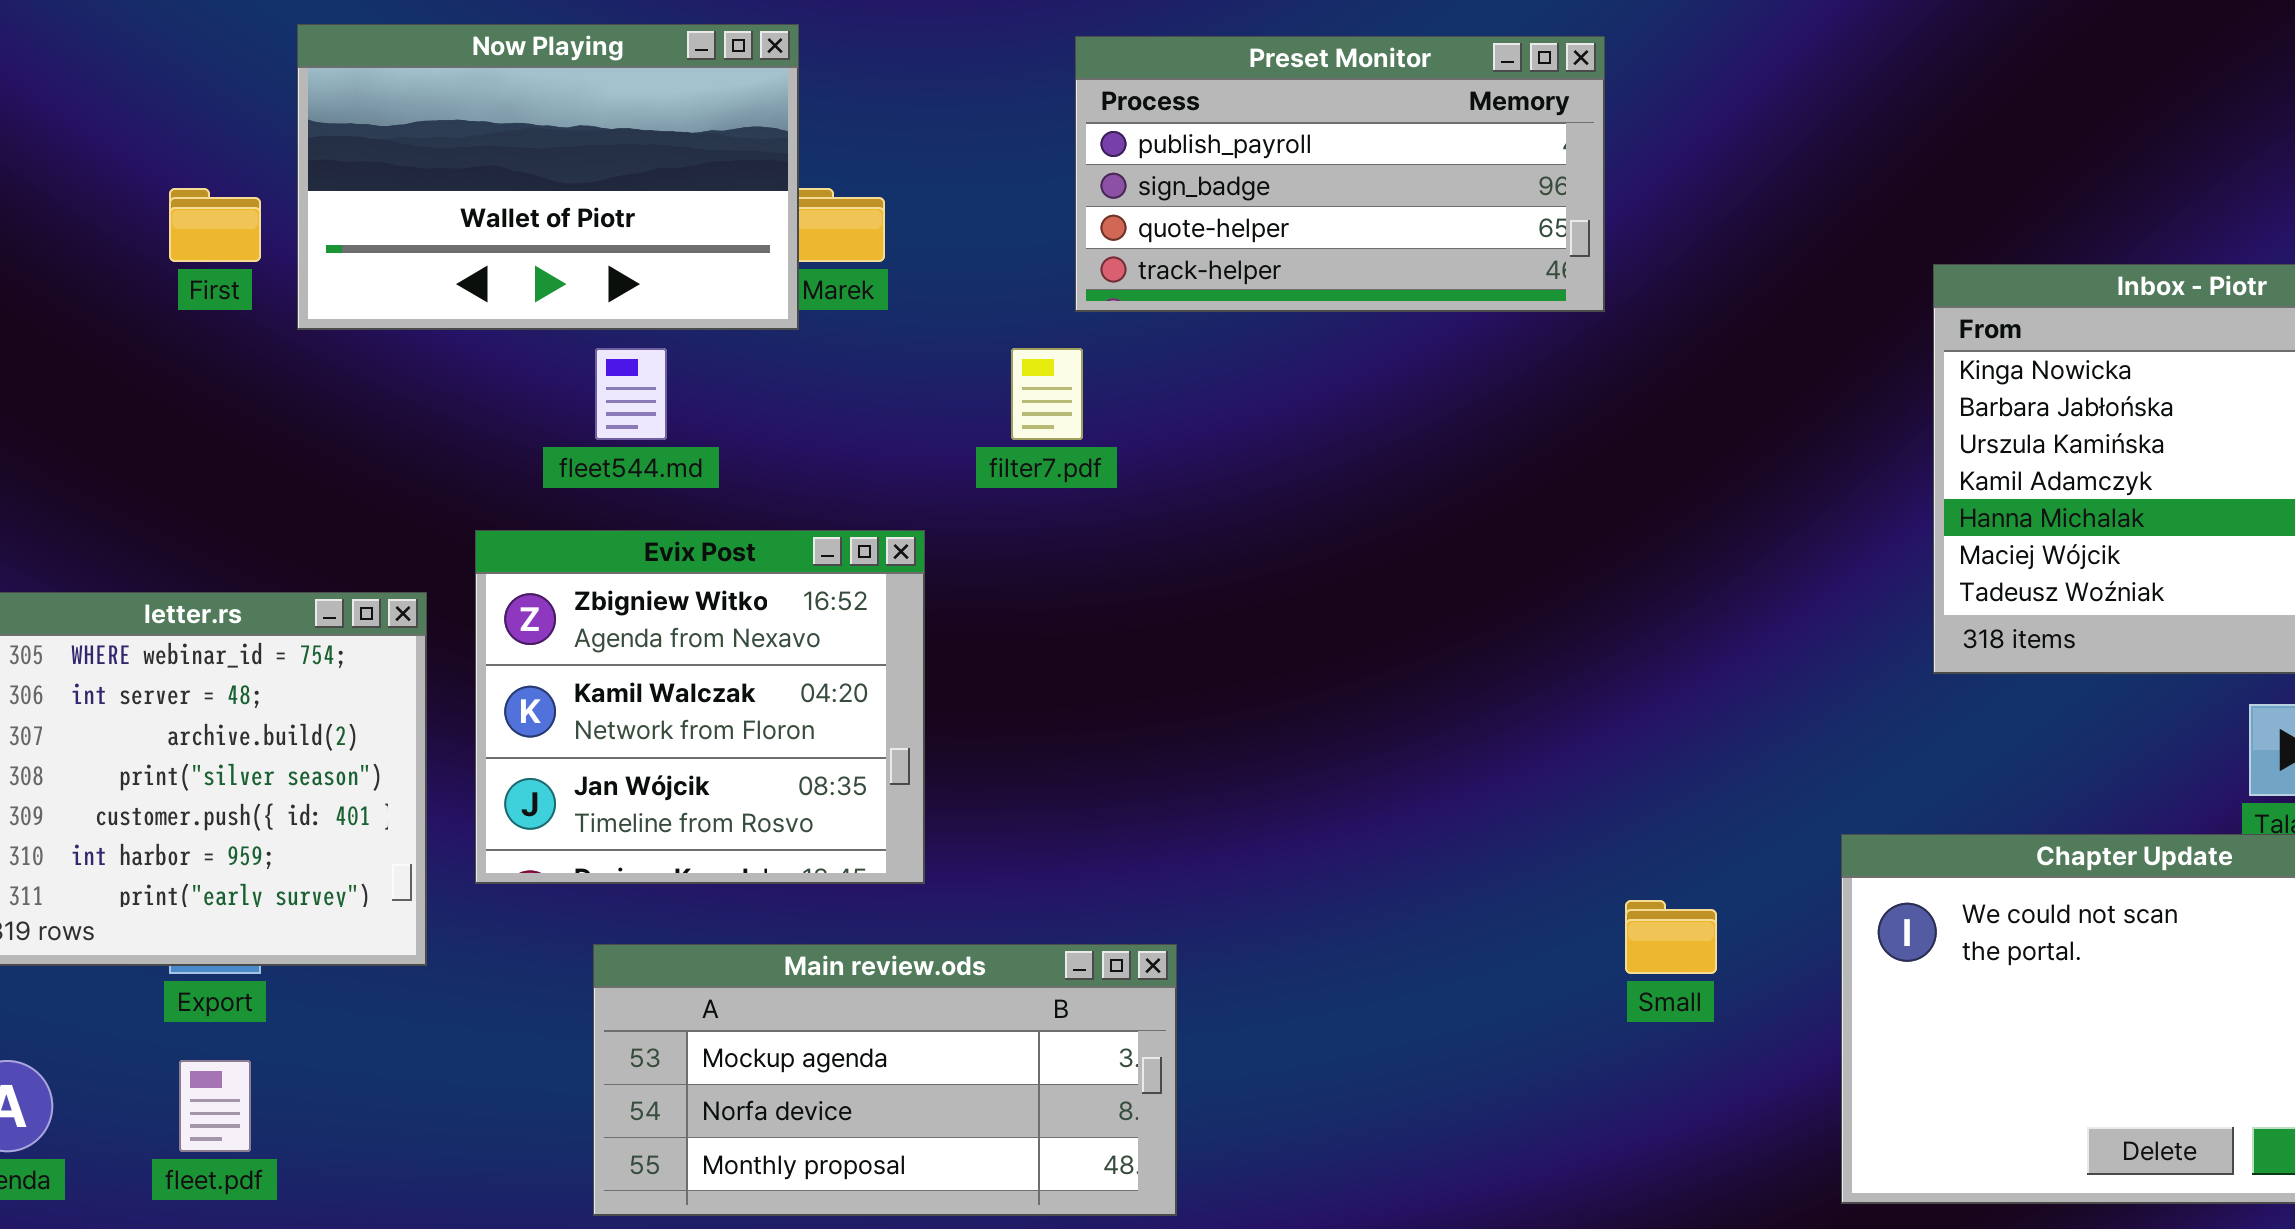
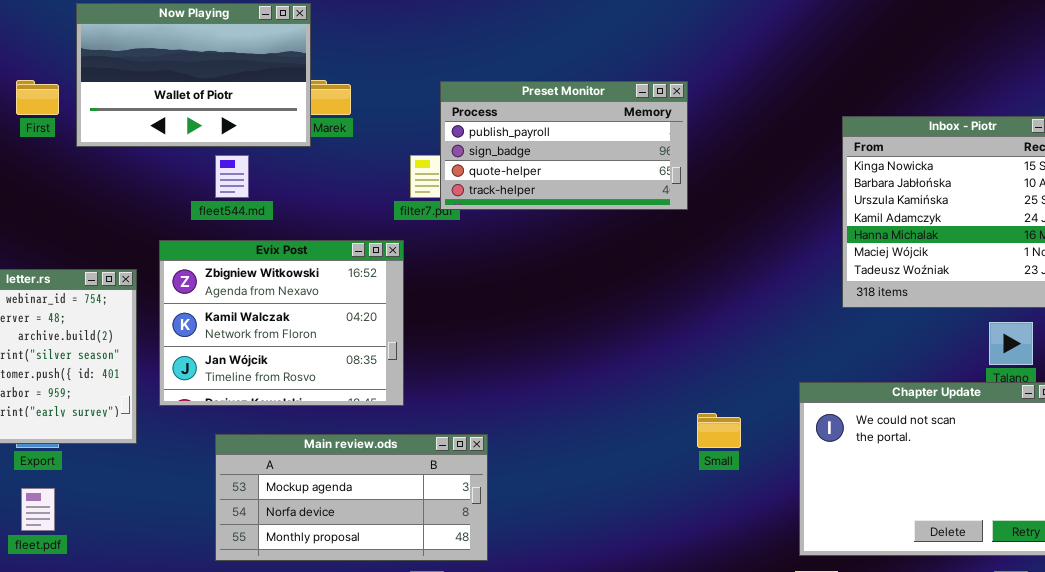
Preset Monitor: [1075,36,1605,312] -> [440,81,688,210], moved
Evix Post: [475,530,925,884] -> [159,240,404,406], resized

